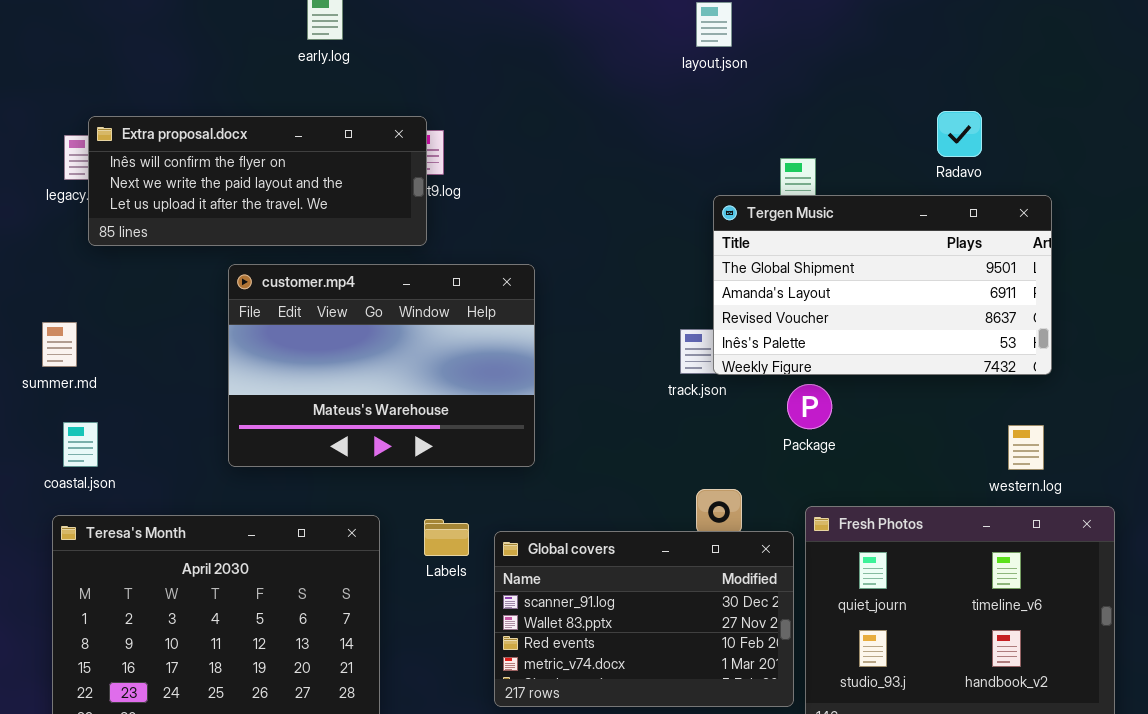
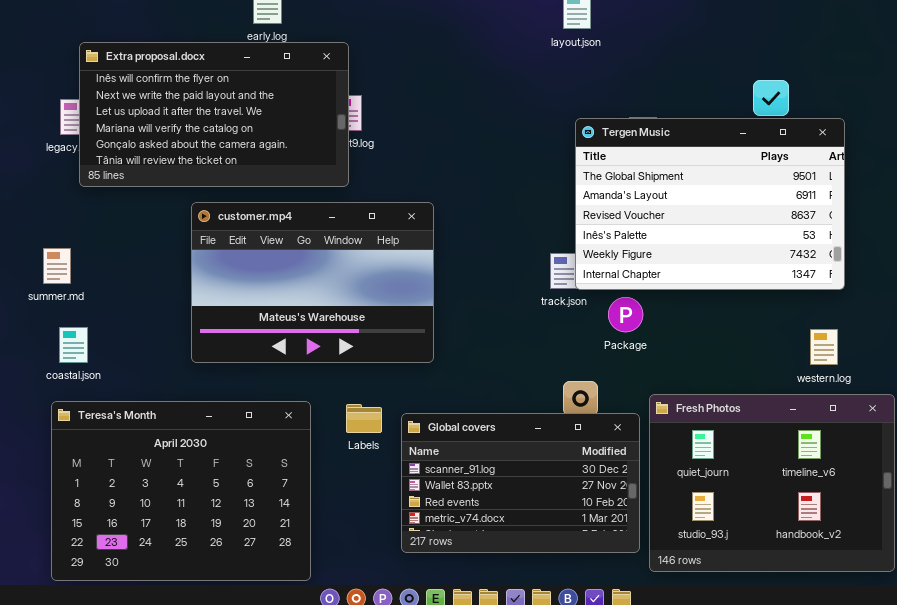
Extra proposal.docx: [88,116,427,246] -> [79,42,349,187], resized
Tergen Music: [713,195,1052,375] -> [575,118,845,290], resized
Package: [787,384,832,429] -> [608,297,643,332], moved

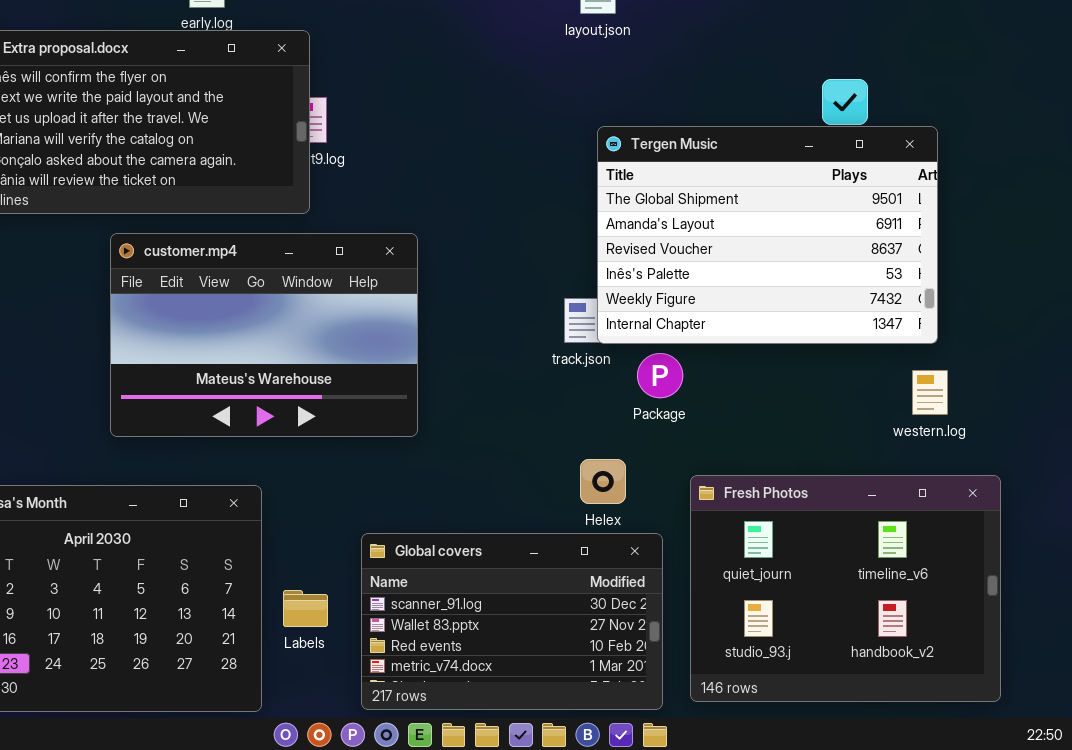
western.log: [810,329,838,365] -> [912,370,948,415], moved
Labels: [346,404,382,433] -> [283,590,328,627], moved
Global covers: [401,413,640,553] -> [361,533,663,710], moved

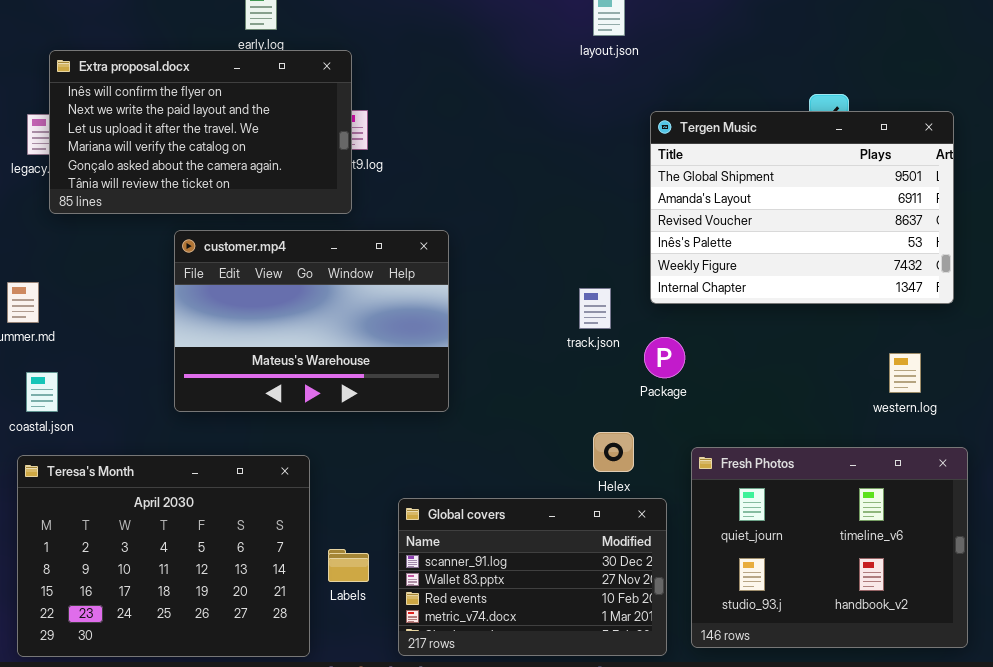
Tergen Music: [597,126,938,344] -> [650,111,954,304], moved

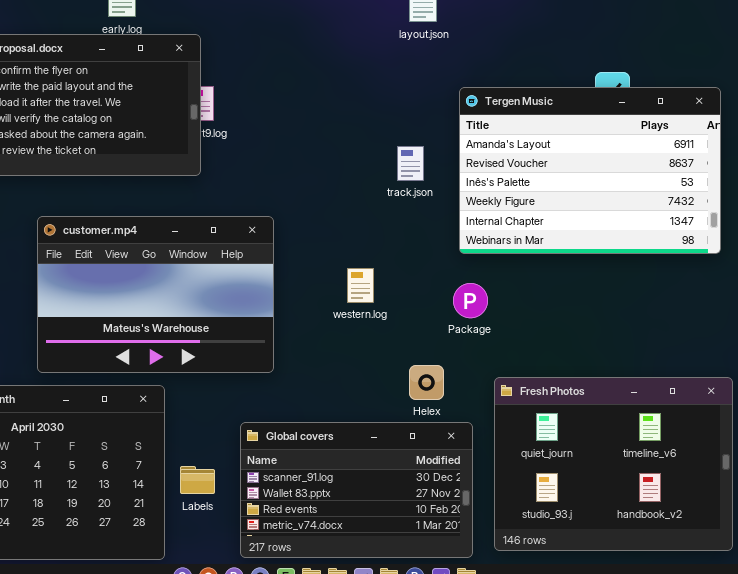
Tergen Music: [650,111,954,304] -> [459,87,721,254], scrolled down 1 row
customer.mp4: [174,230,449,412] -> [37,216,274,373], moved
track.json: [579,288,611,329] -> [397,146,424,181], moved
western.log: [889,353,921,393] -> [347,268,374,303], moved

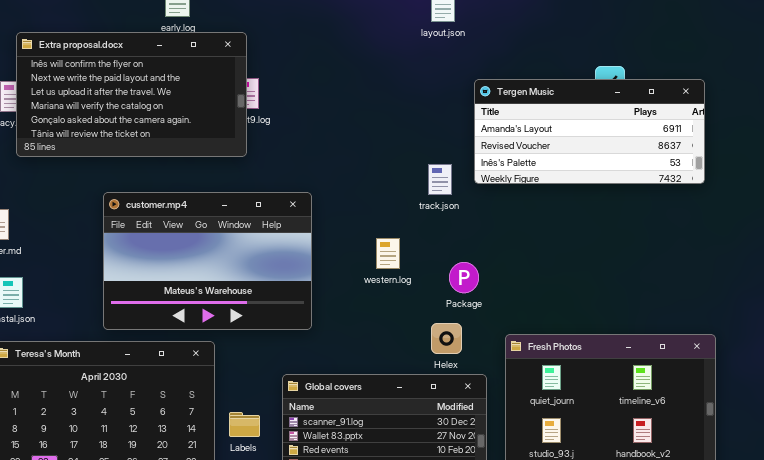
Tergen Music: [459,87,721,254] -> [474,79,705,184], resized
track.json: [397,146,424,181] -> [428,164,452,195], moved
Package: [453,283,488,318] -> [449,262,479,293], moved

